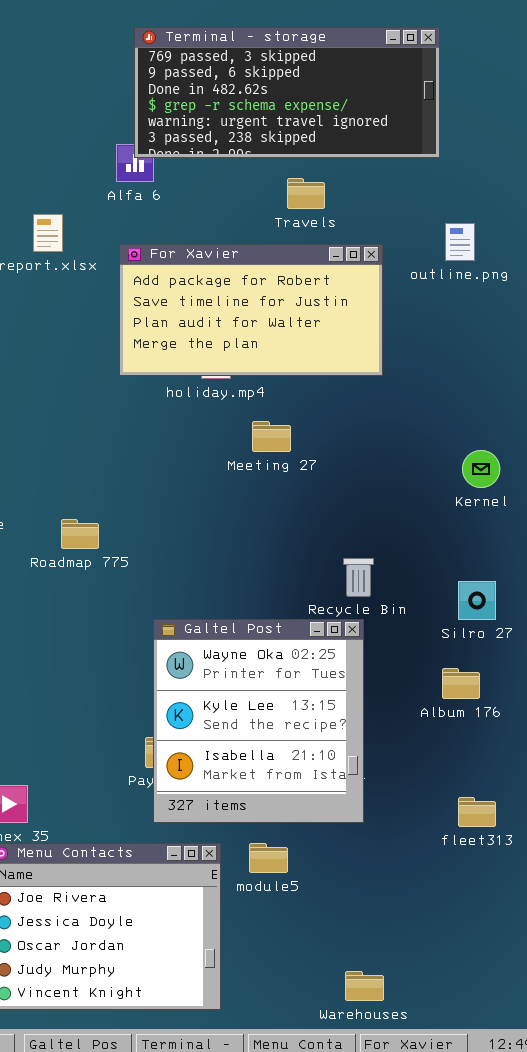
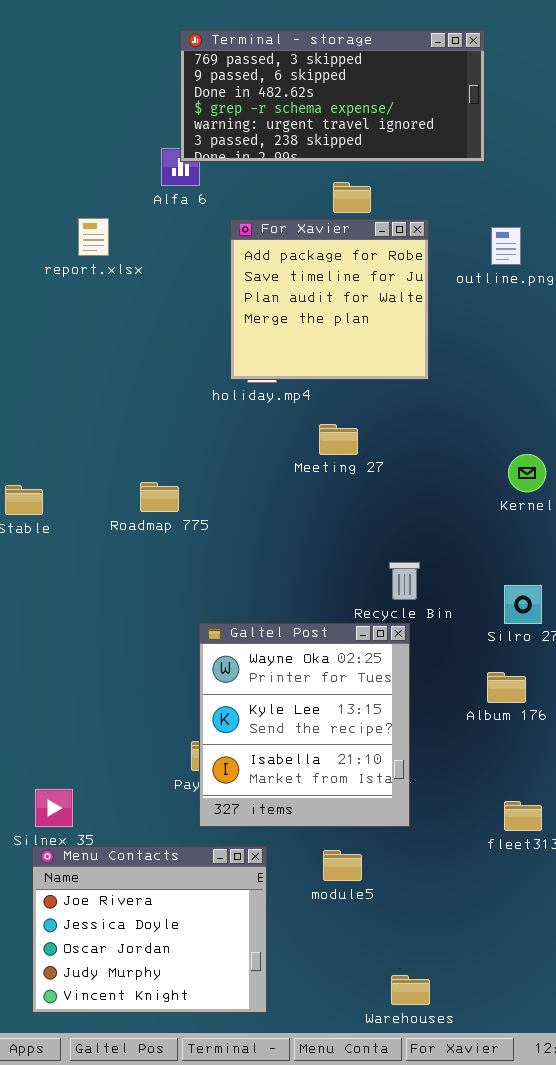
For Xavier: [119,244,383,376] -> [230,219,429,380], resized
Meeting 27: [252,421,291,452] -> [319,424,358,455], moved
Roadmap 775: [61,519,99,549] -> [140,482,179,512], moved
module5: [249,843,288,873] -> [323,850,362,881], moved

